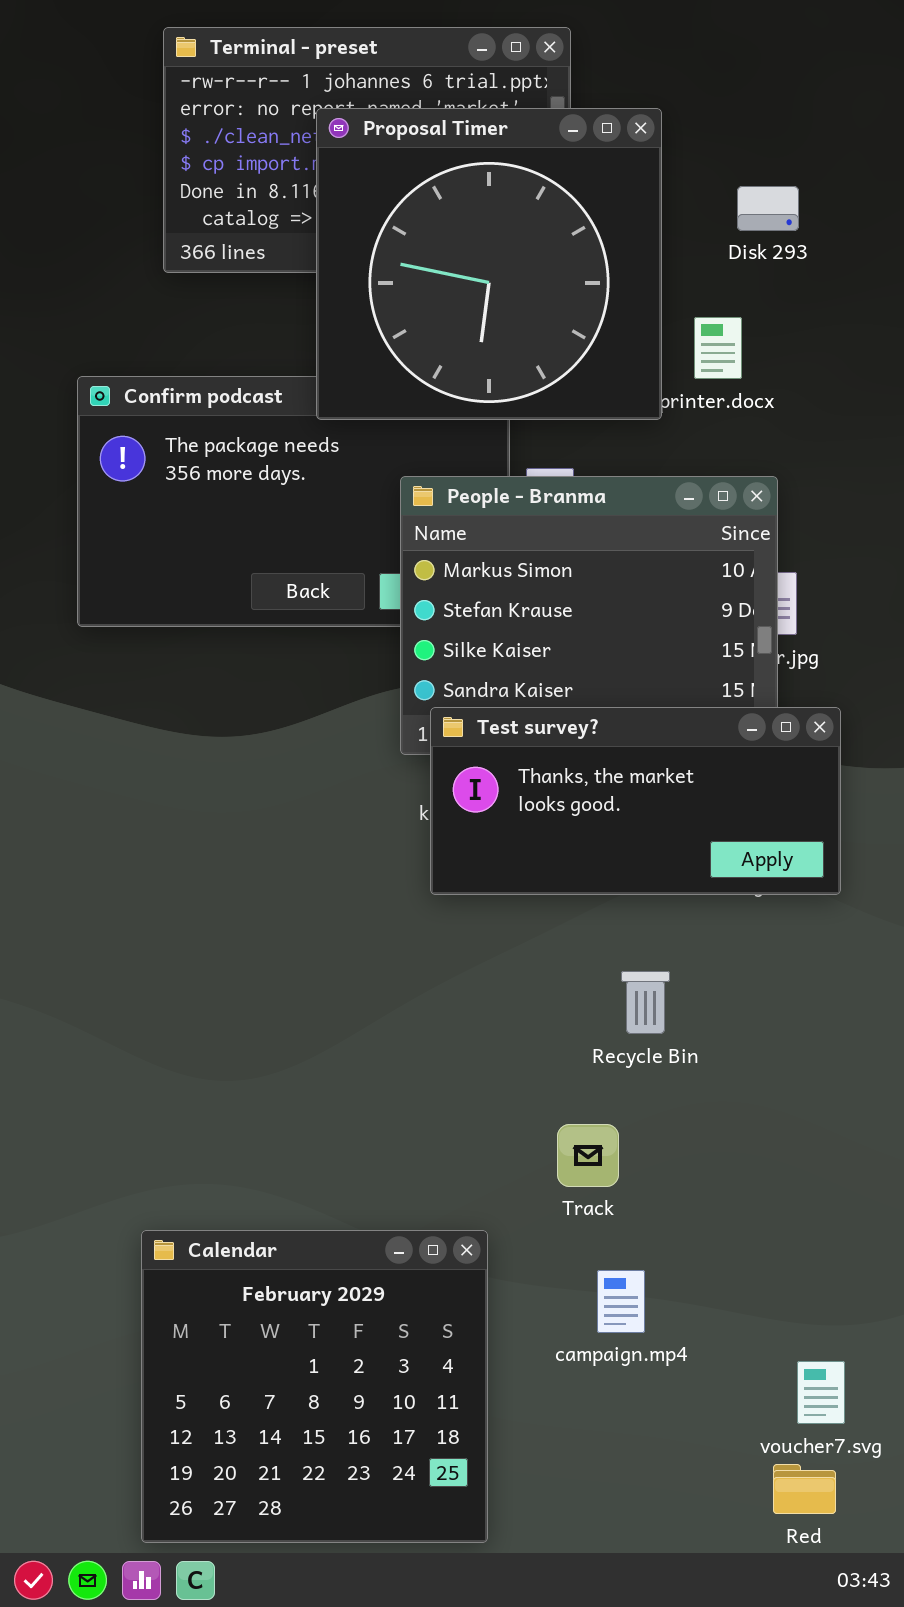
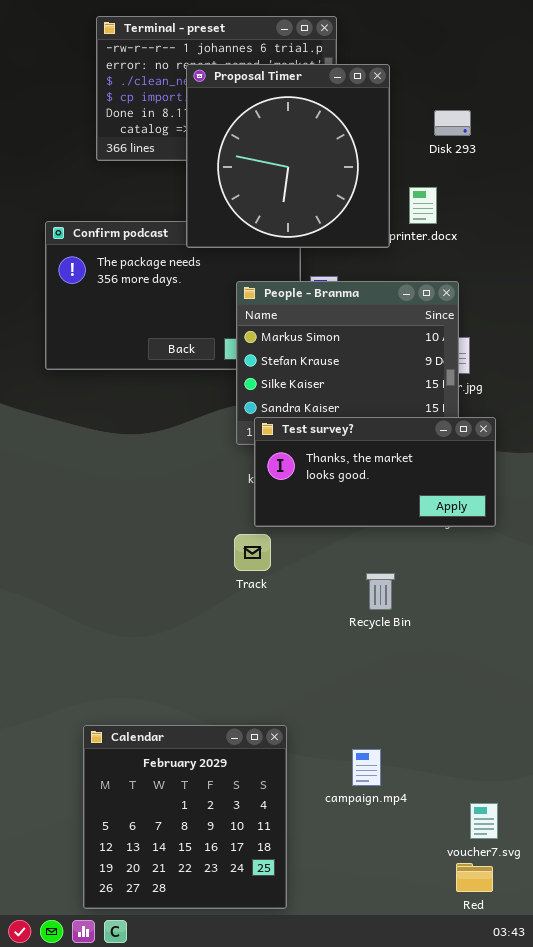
Track: [557,1124,619,1187] -> [234,534,271,571], moved

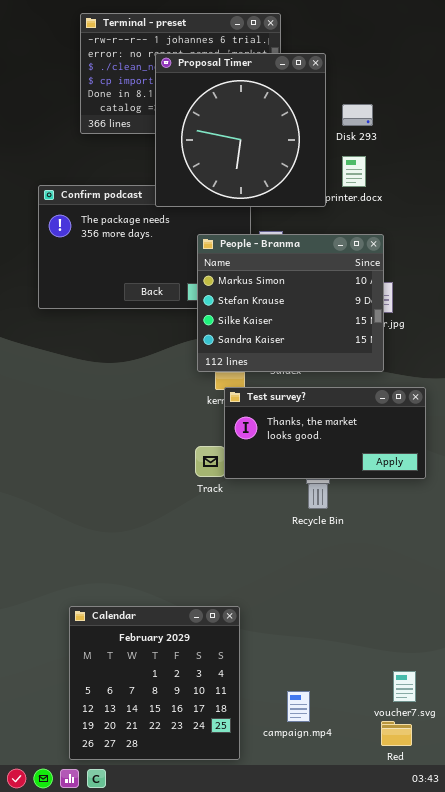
Disk 293: [434,110,471,136] -> [342,104,373,126], moved
Test survey?: [254,417,496,527] -> [224,387,426,479], moved
campaign.mp4: [352,749,381,786] -> [287,691,310,722], moved

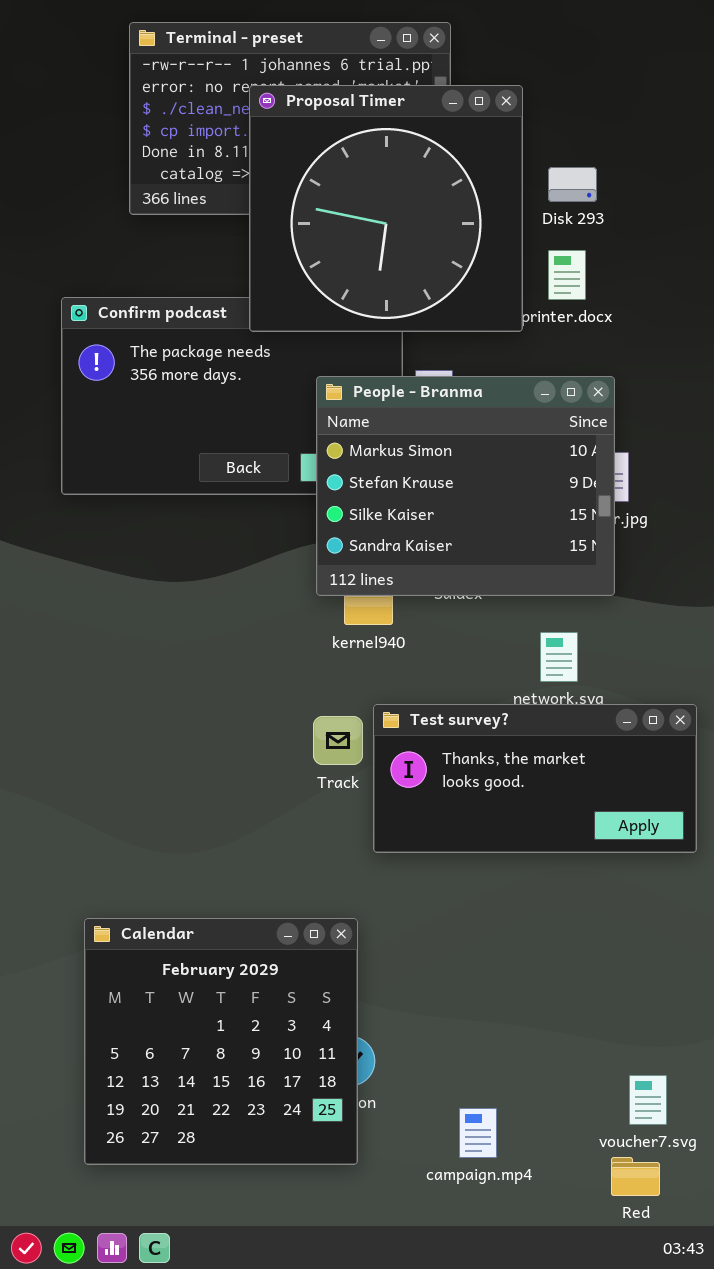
Test survey?: [224,387,426,479] -> [373,704,697,853], moved
Calendar: [69,606,240,760] -> [84,918,358,1165], moved

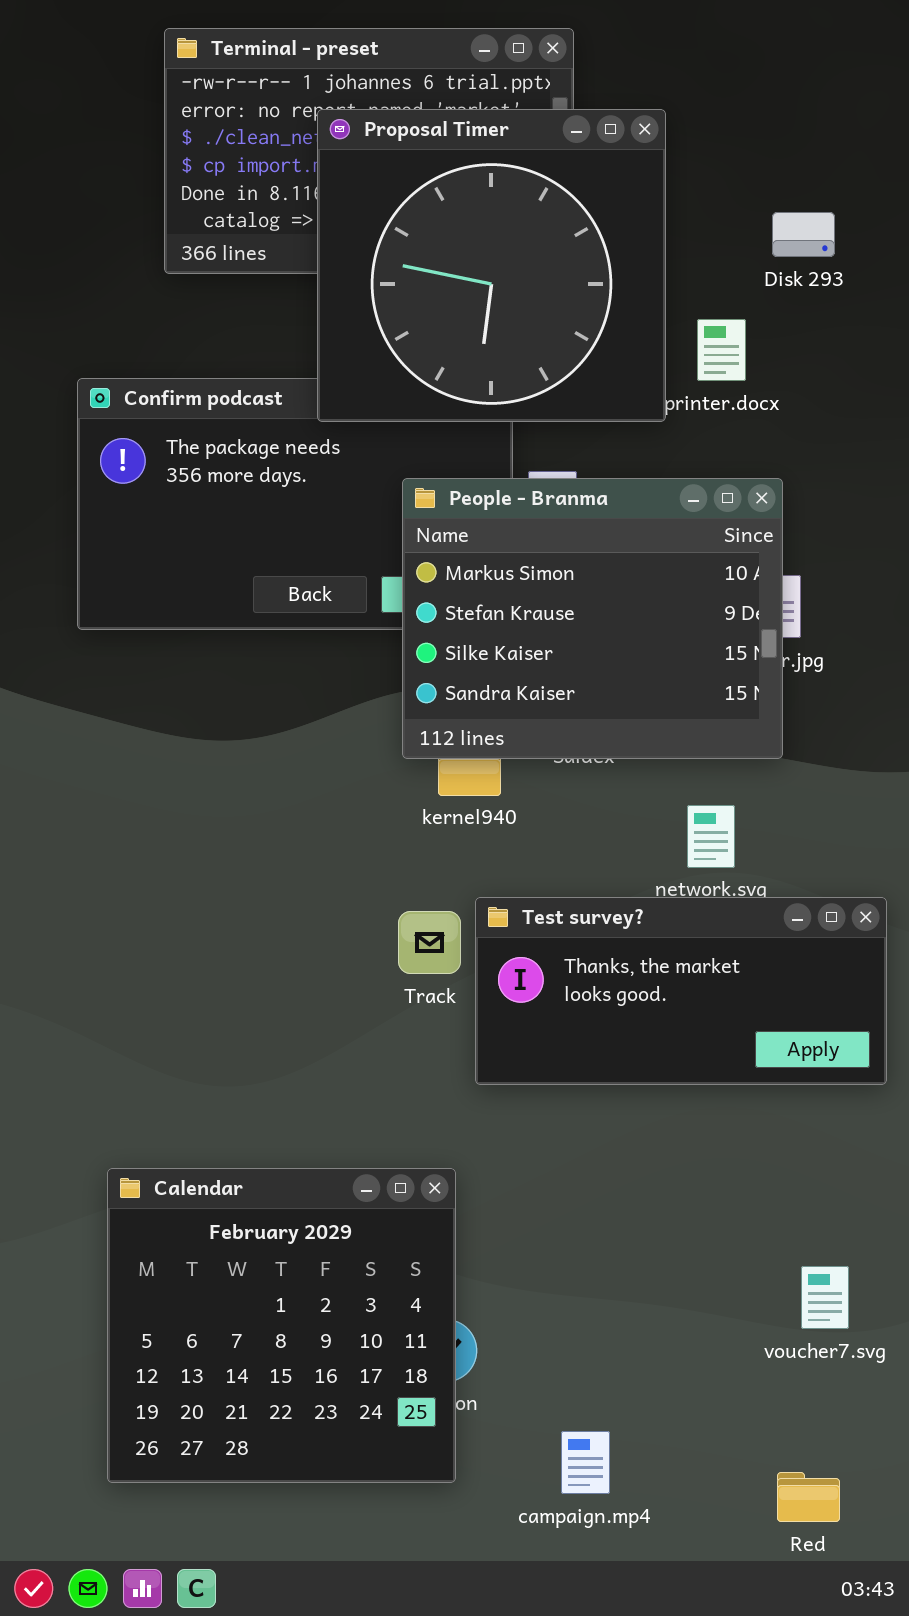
Disk 293: [548,167,597,202] -> [772,212,835,257], moved
voucher7.svg: [629,1075,667,1125] -> [801,1266,849,1329], moved
campaign.mp4: [459,1108,497,1158] -> [561,1431,610,1494], moved

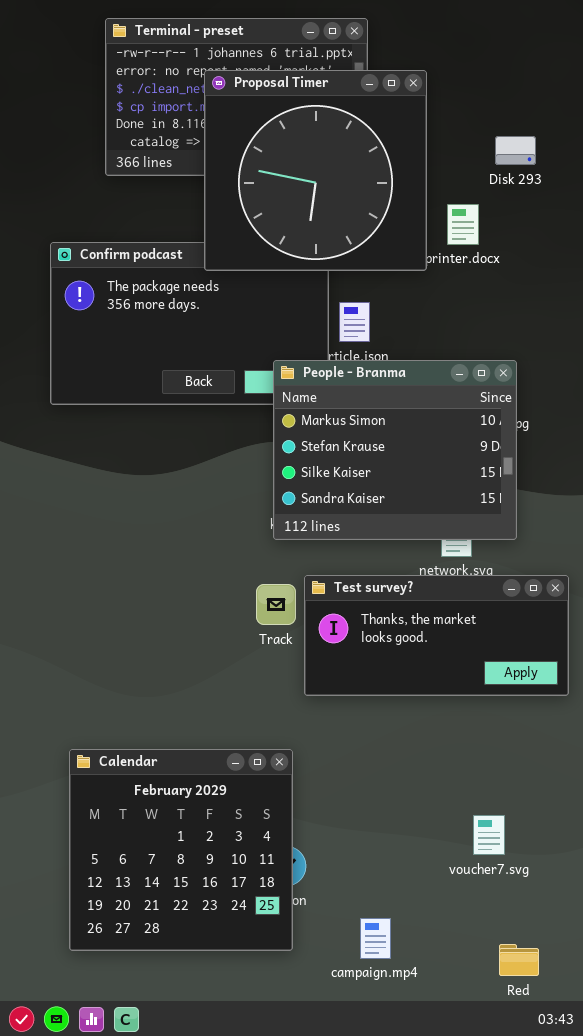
People - Branma: [402,478,783,759] -> [273,360,517,540], moved
voucher7.svg: [801,1266,849,1329] -> [473,815,505,855], moved

